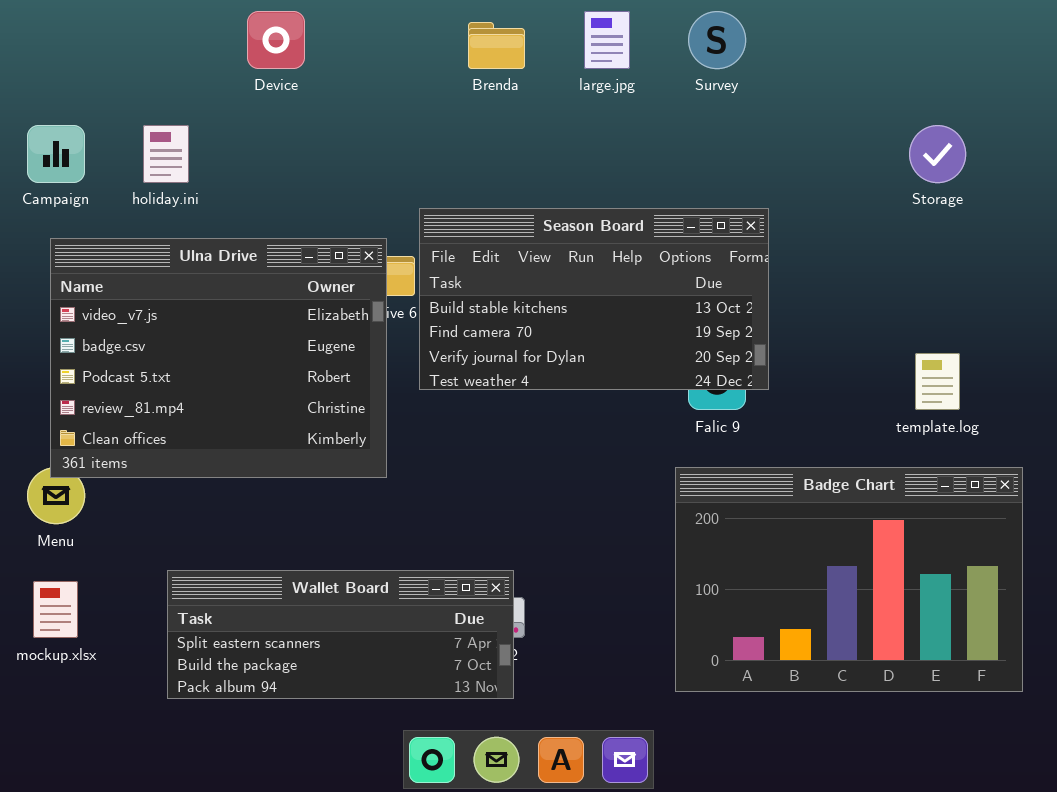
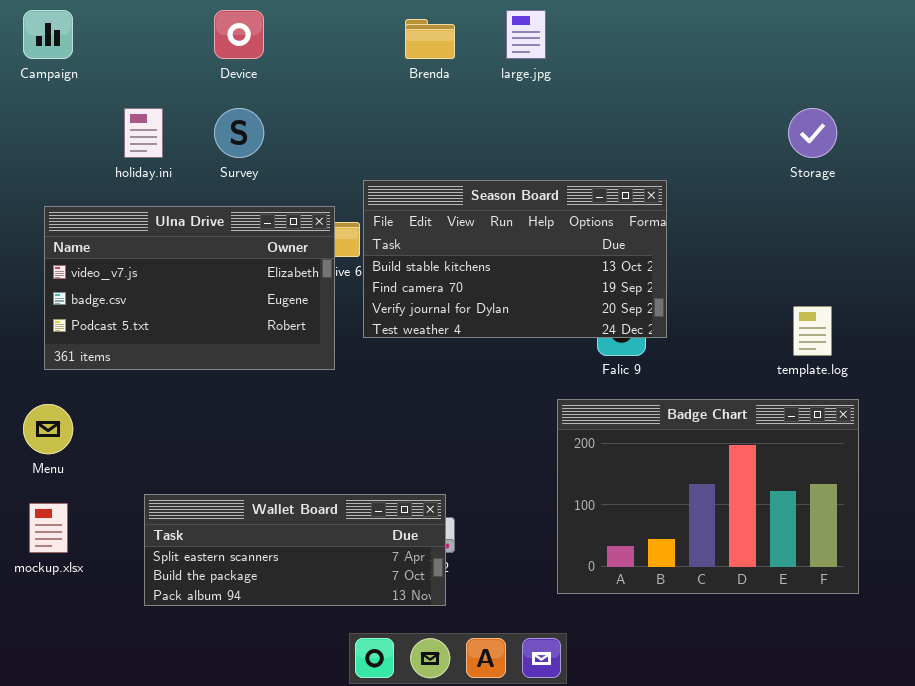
Survey: [688,11,746,69] -> [214,108,264,158], moved
Campaign: [27,125,85,183] -> [23,10,73,59], moved
Ulna Drive: [50,238,387,478] -> [44,206,335,370], resized
Badge Chart: [675,467,1023,692] -> [557,399,859,594], moved

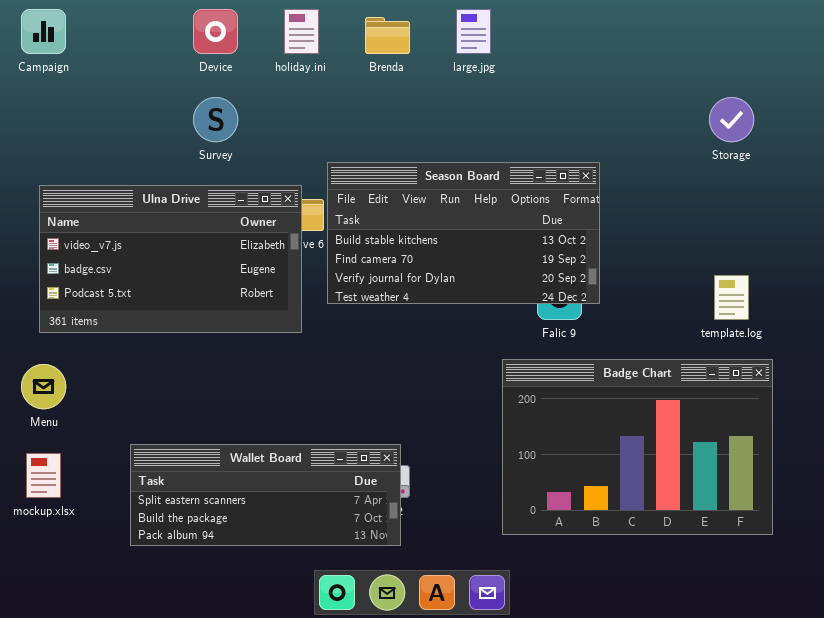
holiday.ini: [124,108,163,158] -> [284,9,319,54], moved

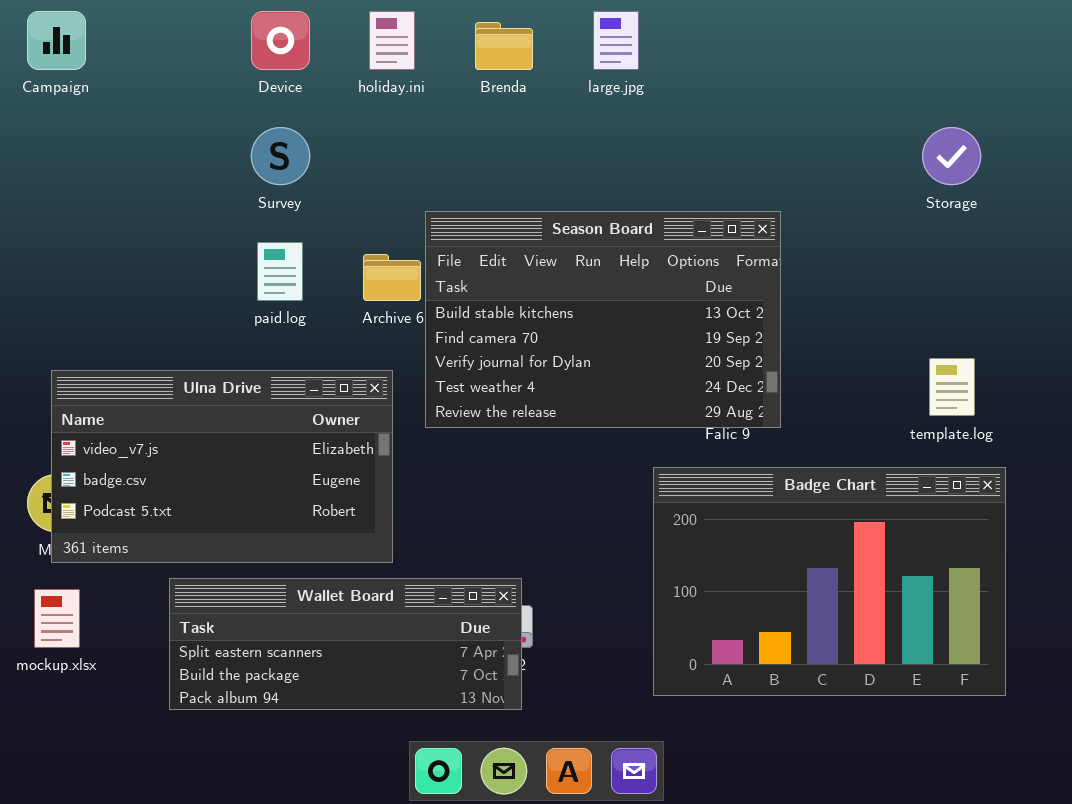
Season Board: [327,162,600,304] -> [425,211,781,428], resized
Ulna Drive: [39,185,302,333] -> [51,370,393,563], moved

